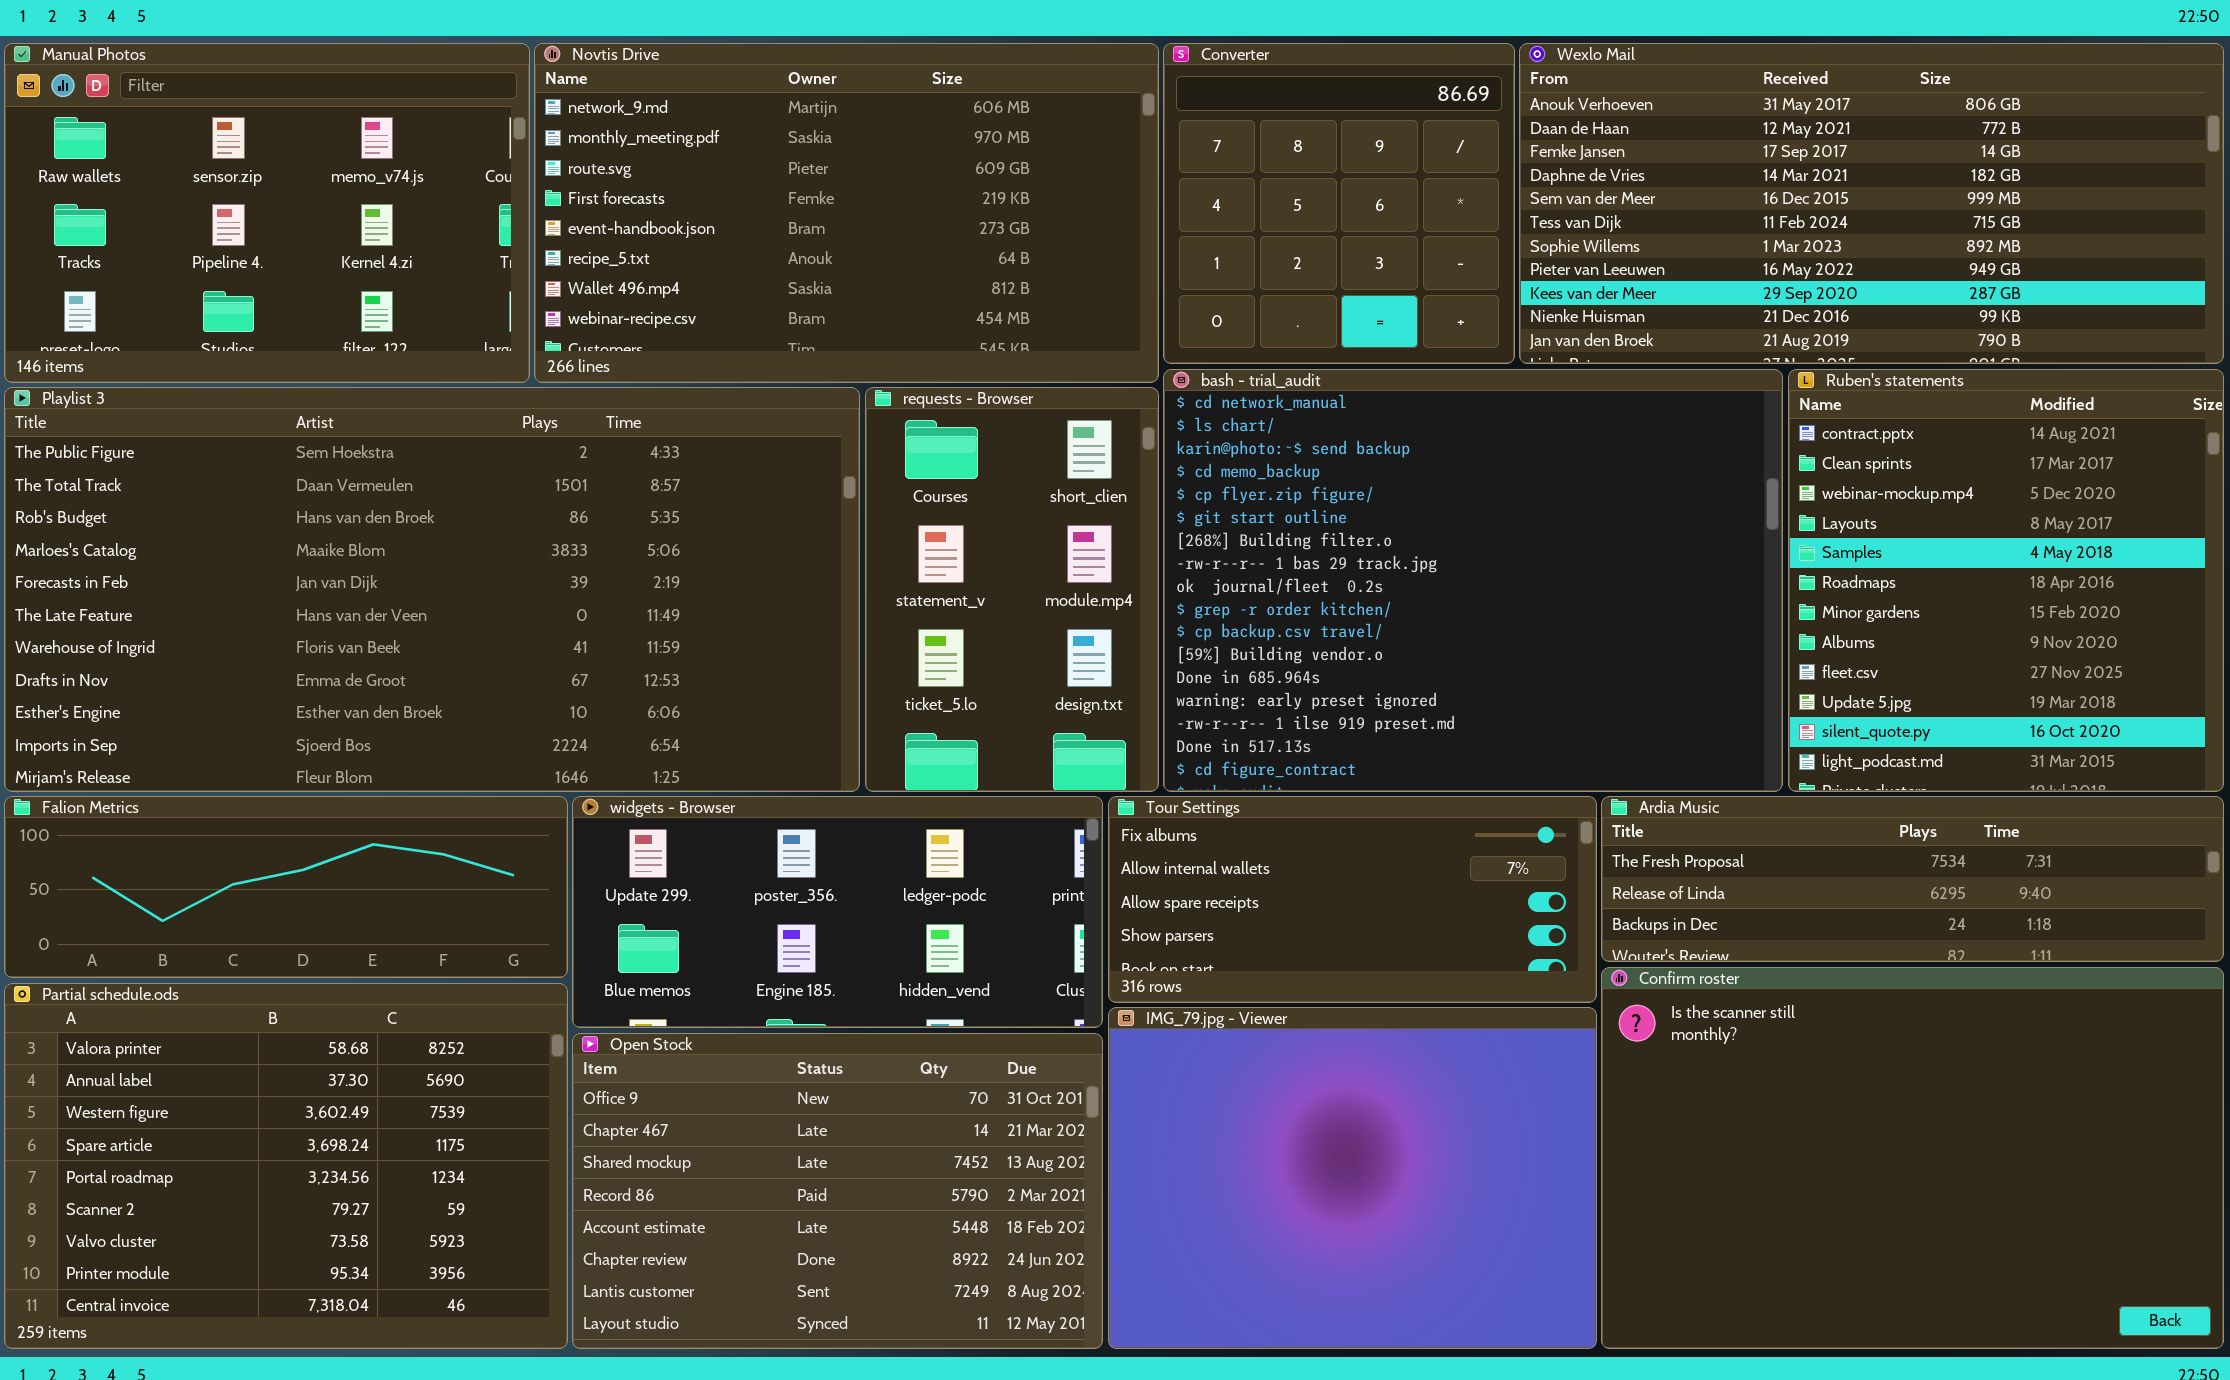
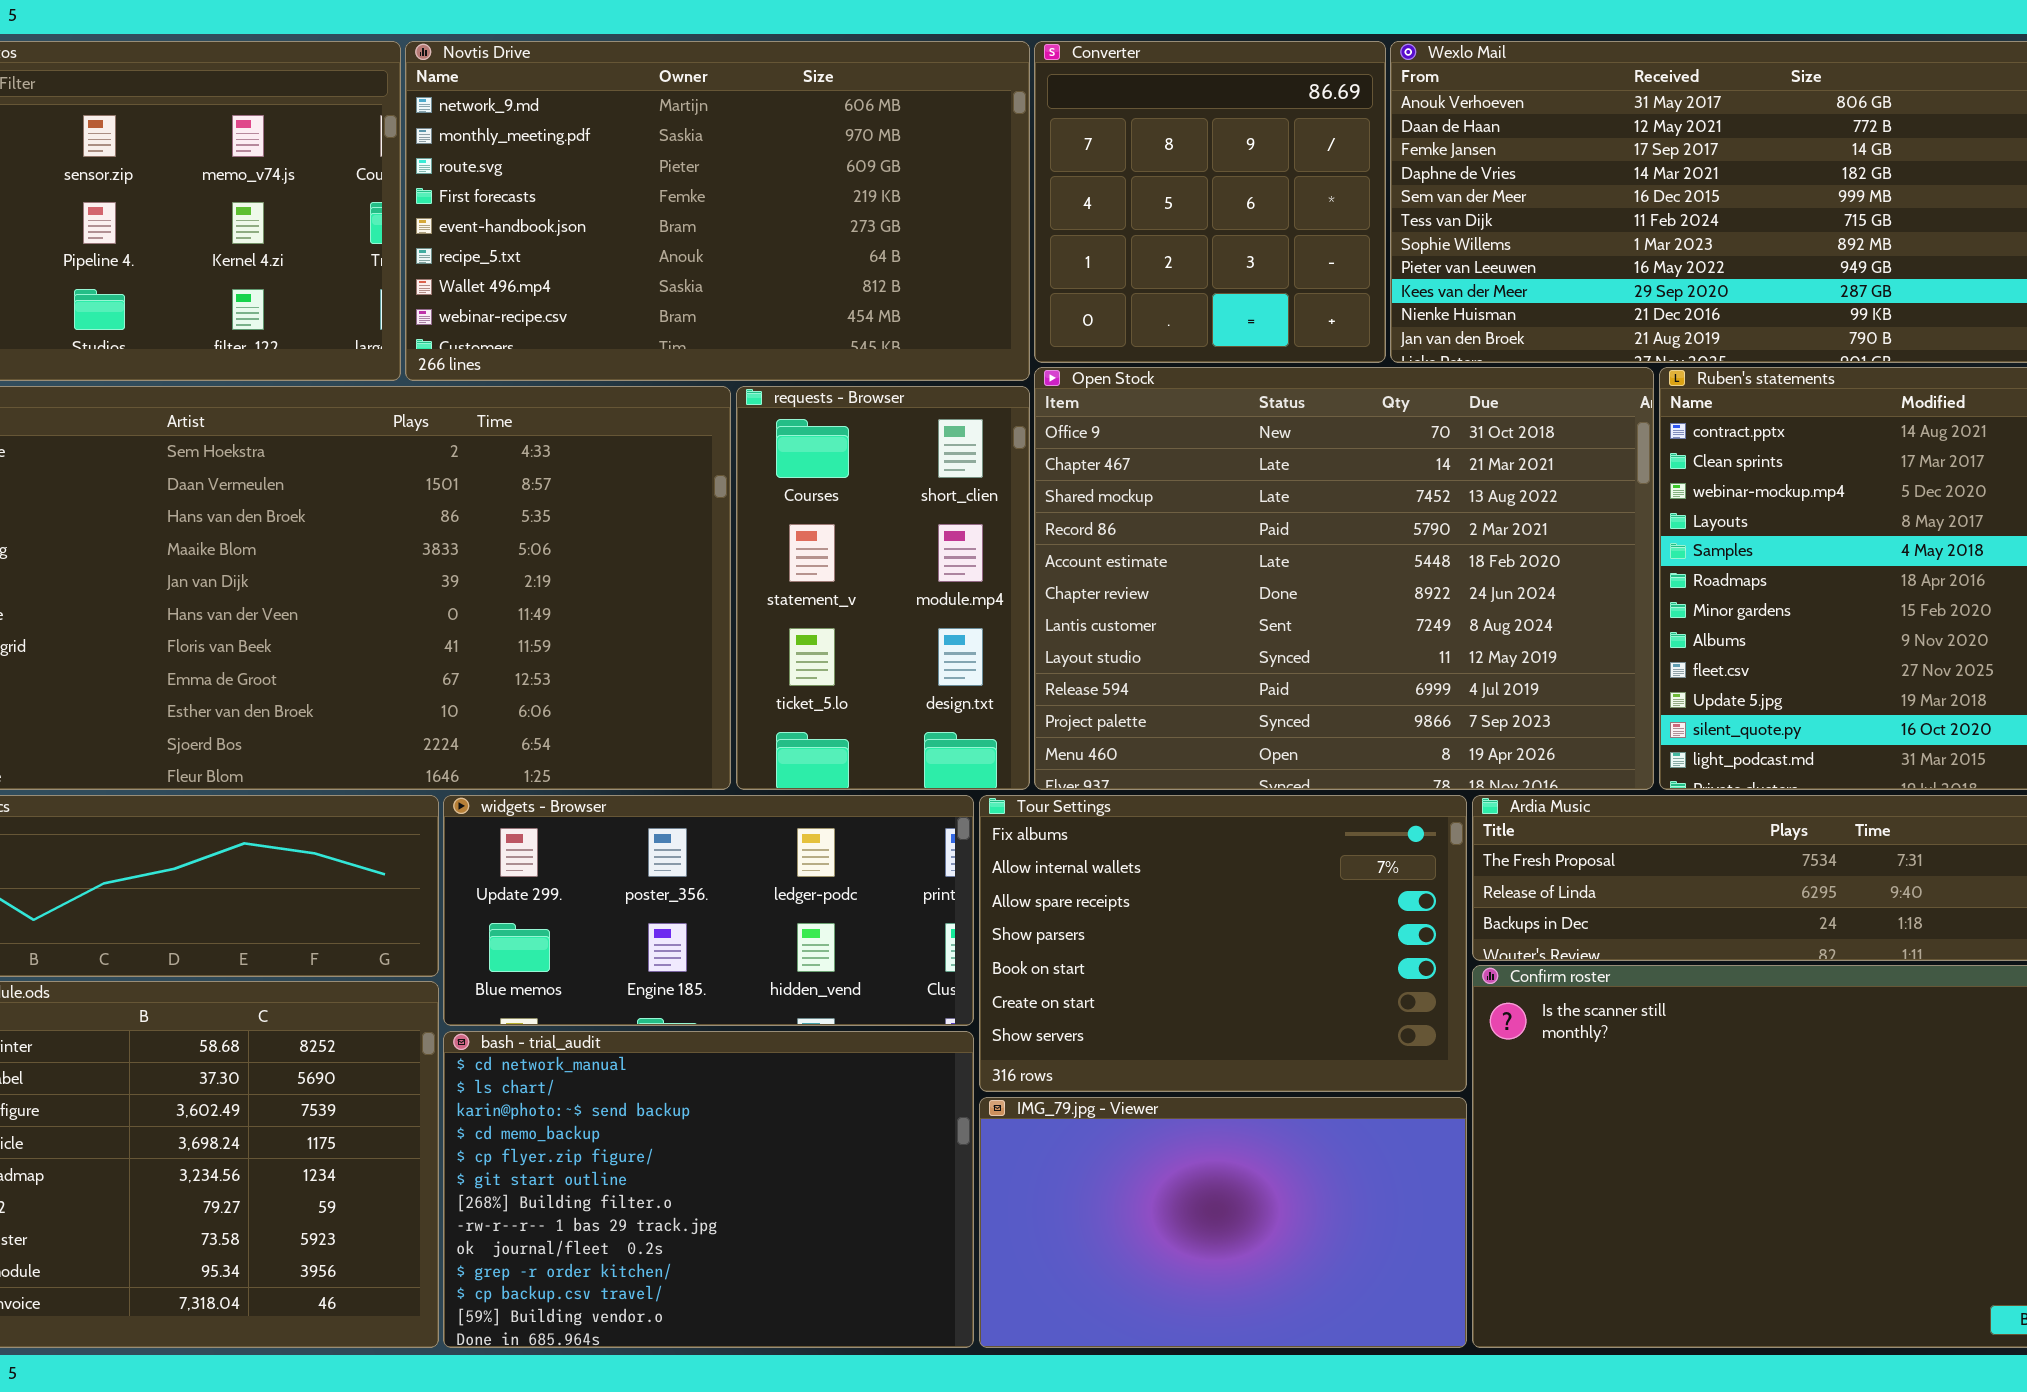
bash - trial_audit: [1163,369,1783,792] -> [443,1031,974,1348], moved, resized
Tour Settings: [1108,796,1597,1003] -> [979,795,1467,1092], resized
IMG_79.jpg - Viewer: [1108,1007,1597,1349] -> [979,1097,1467,1348], resized
Open Stock: [572,1033,1103,1349] -> [1034,367,1654,790], moved, resized

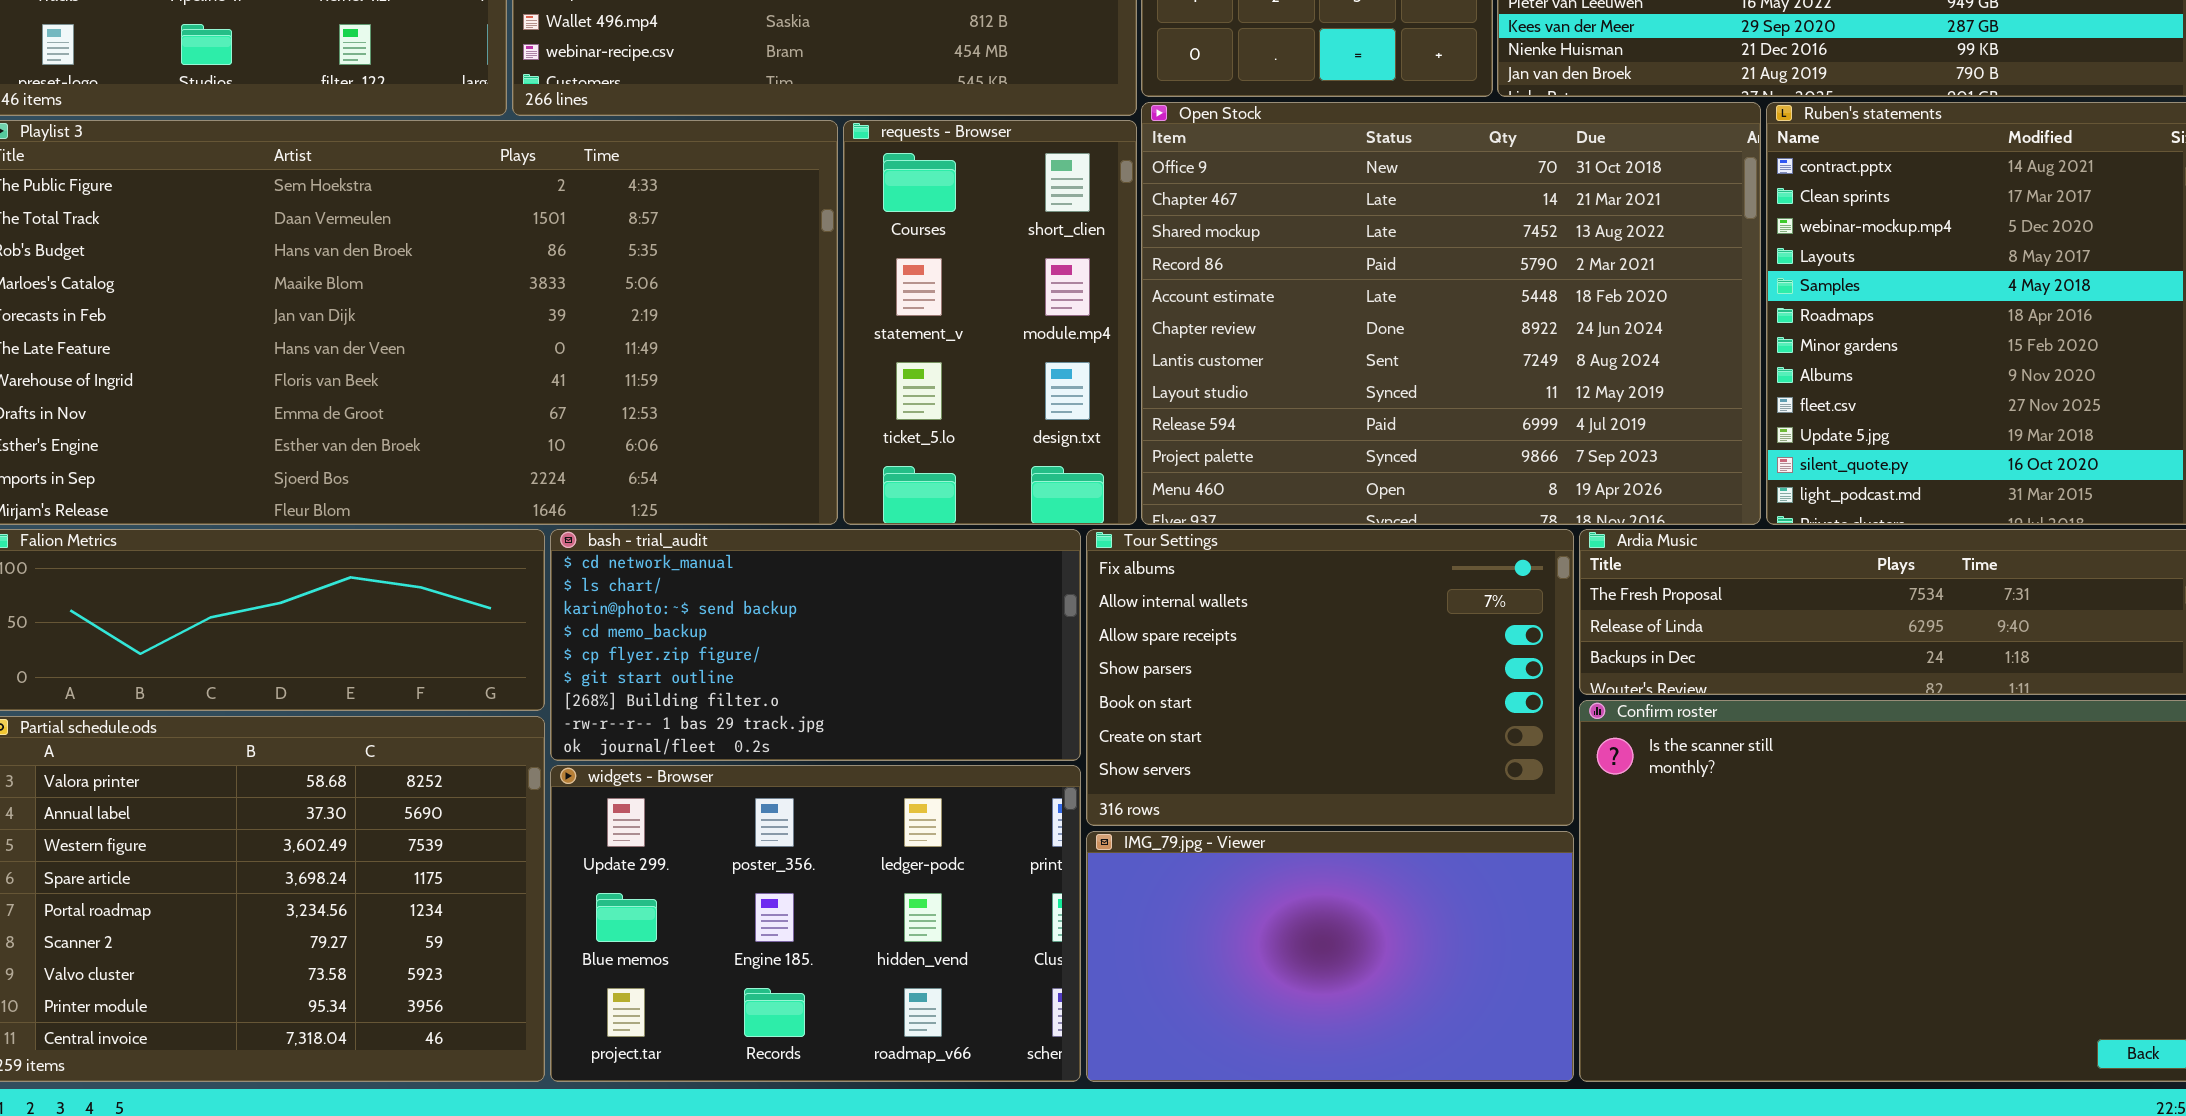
widgets - Browser: [443,795,974,1026] -> [550,765,1081,1082], moved, resized
bash - trial_audit: [443,1031,974,1348] -> [550,529,1081,761], moved, resized

